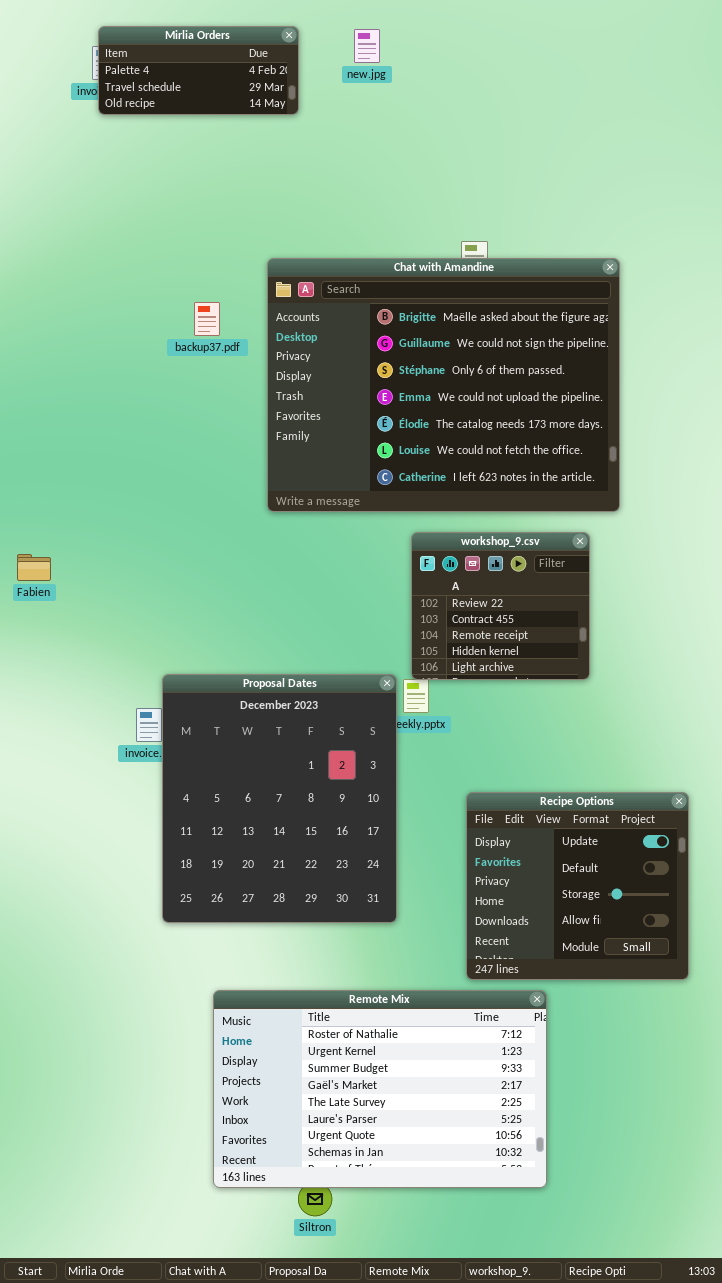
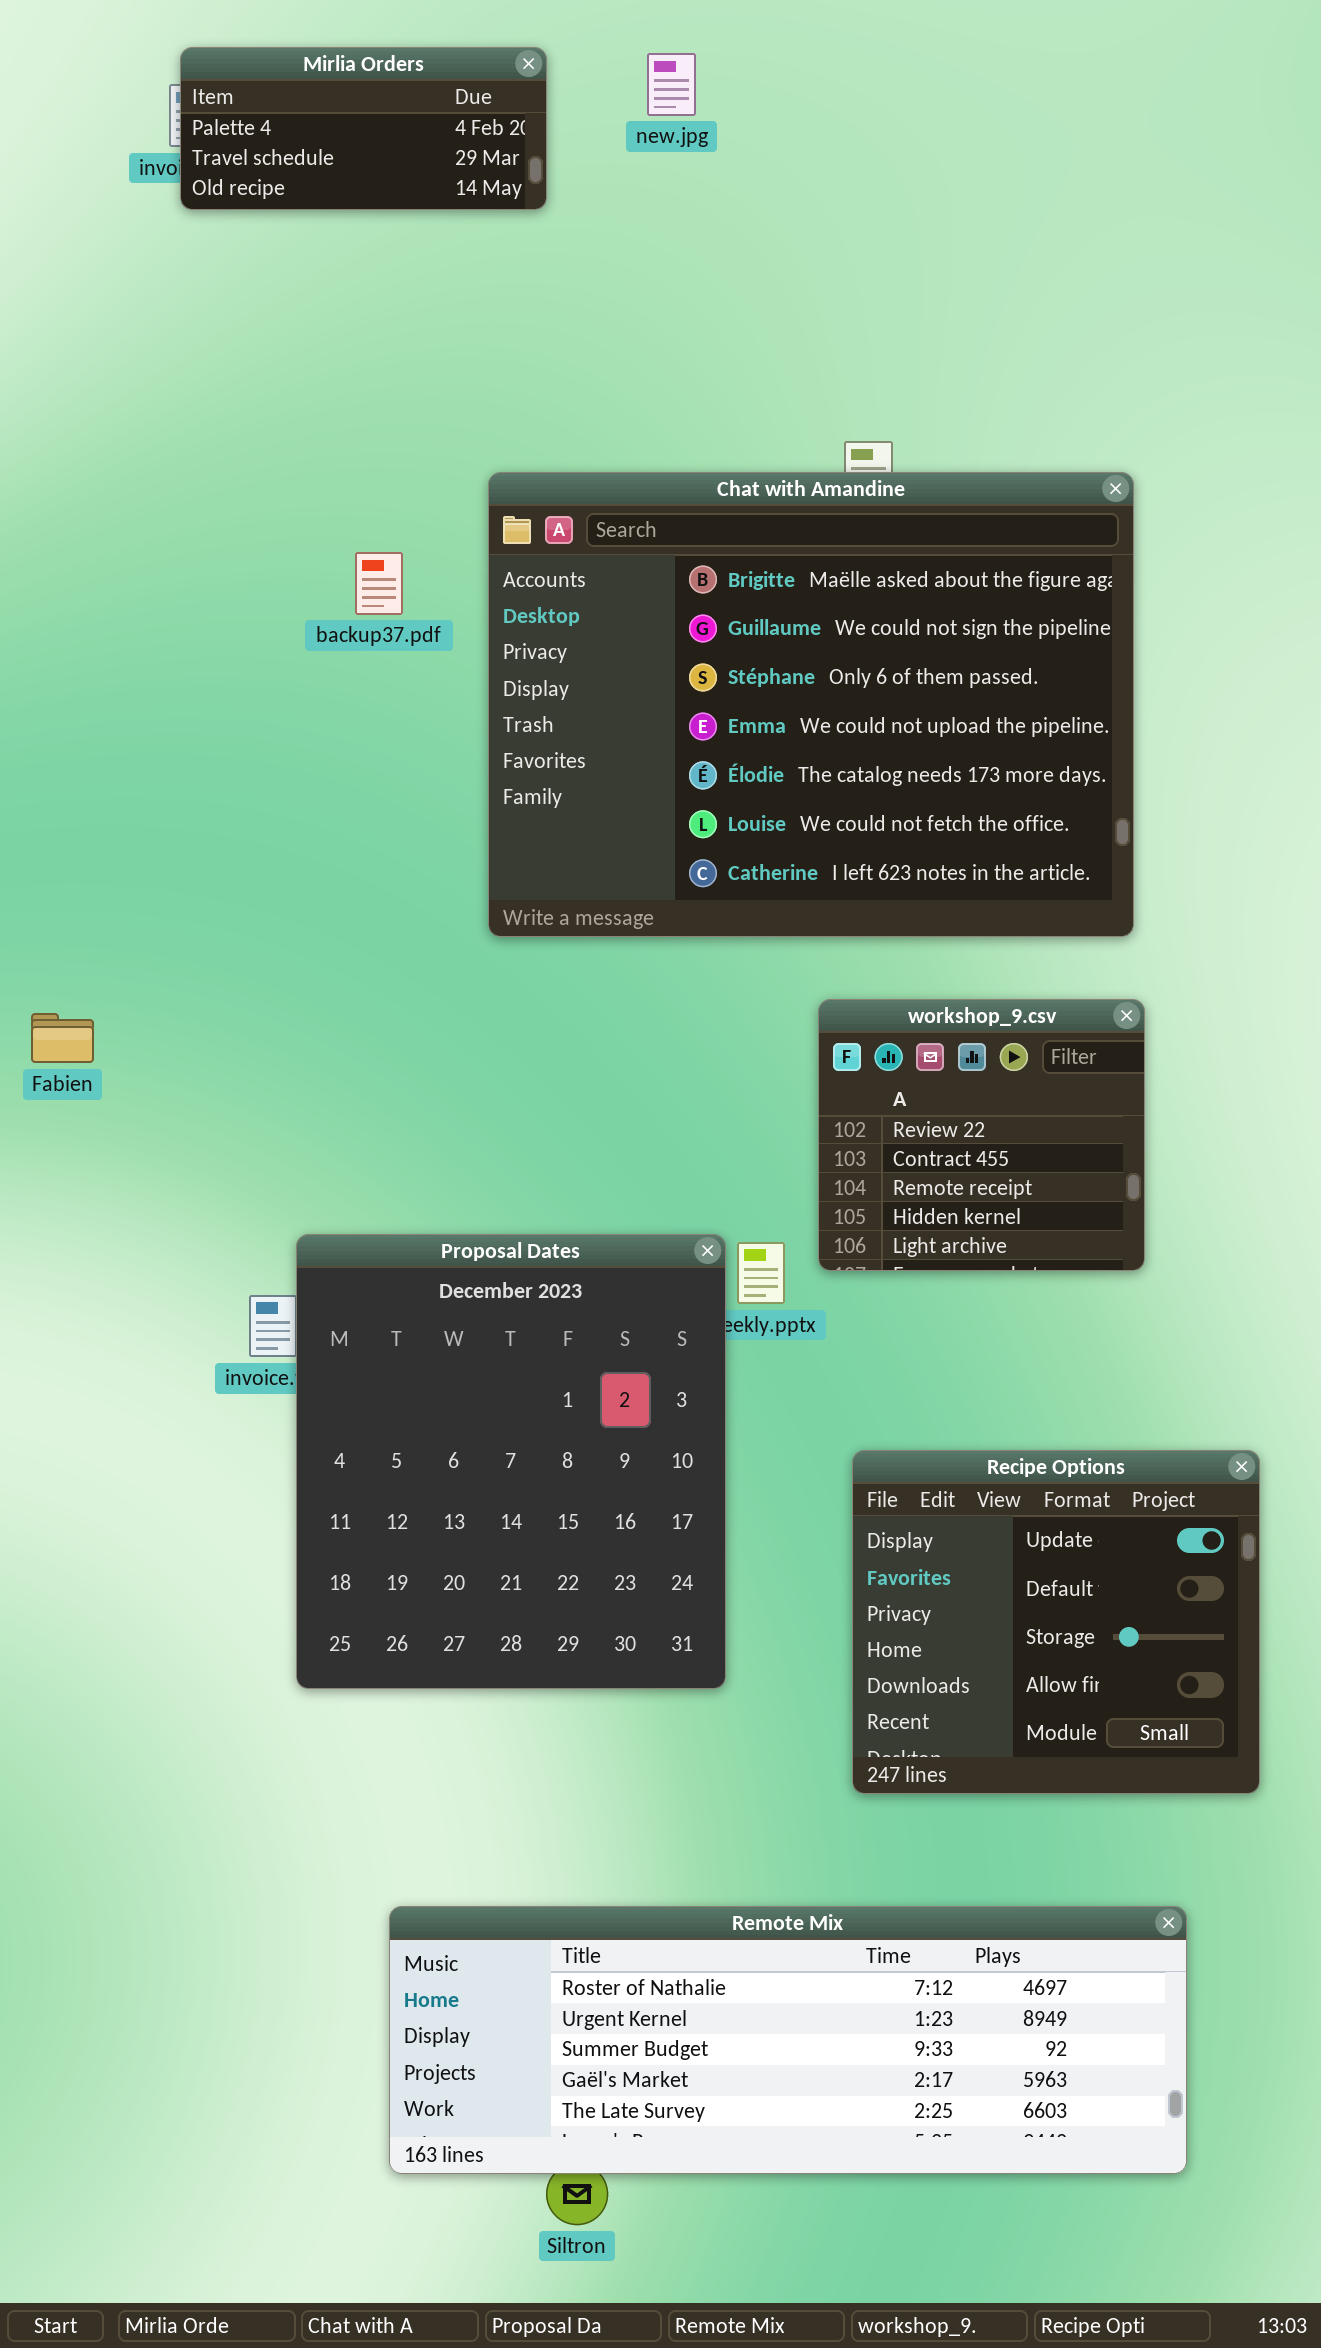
workshop_9.csv: [411,532,590,680] -> [818,999,1145,1271], moved
Remote Mix: [213,990,547,1188] -> [389,1906,1187,2174], resized

